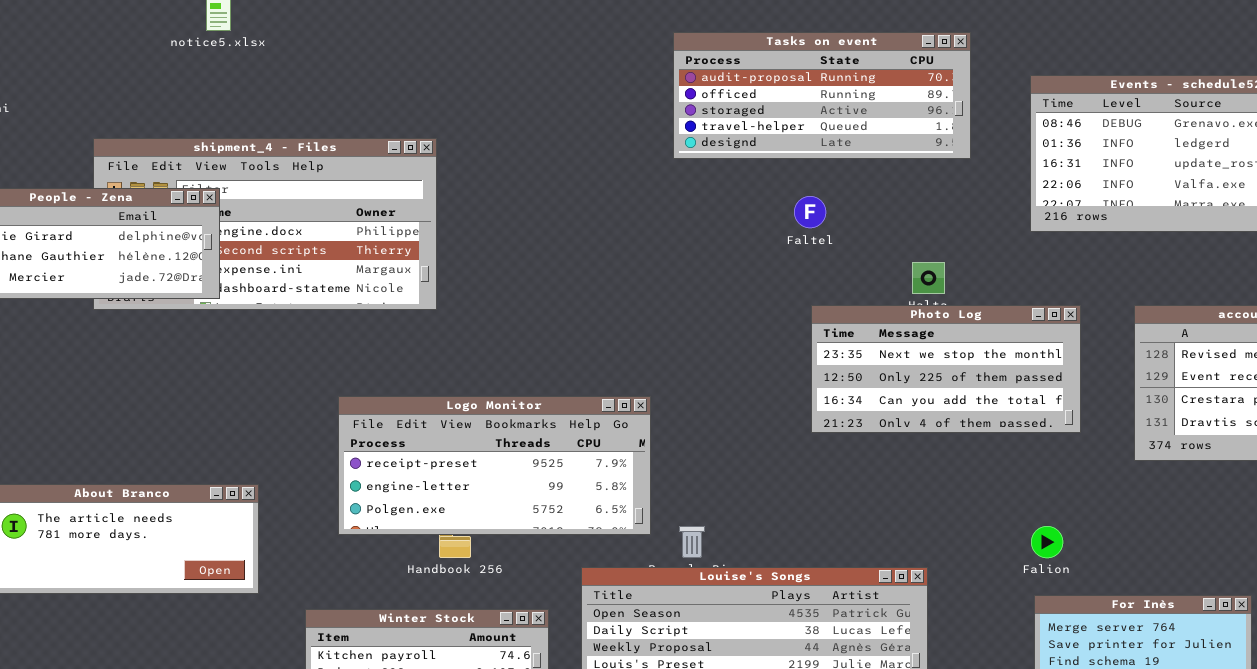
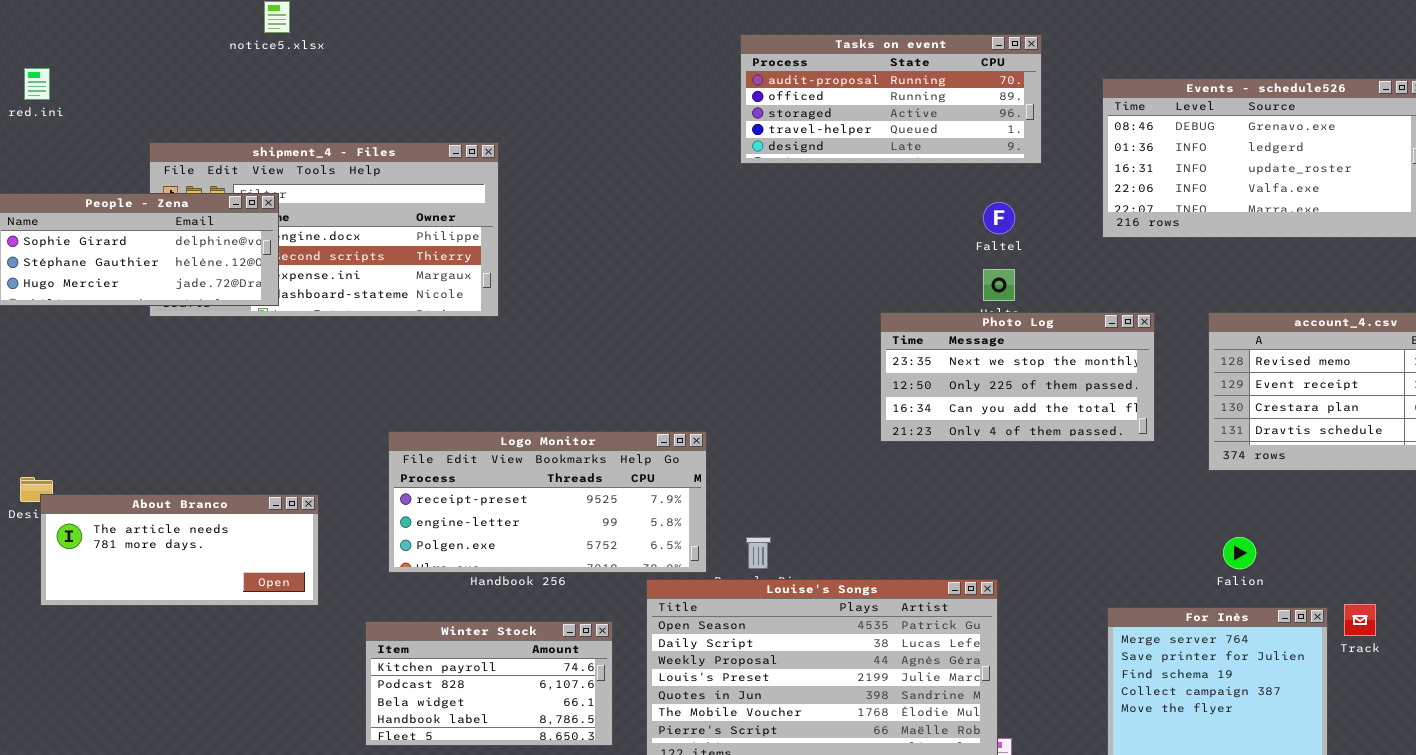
Faltel: [794,196,826,228] -> [983,202,1015,234], moved
Logo Monitor: [338,396,651,535] -> [388,431,707,573], moved
Falion: [1031,526,1063,558] -> [1223,537,1256,569], moved

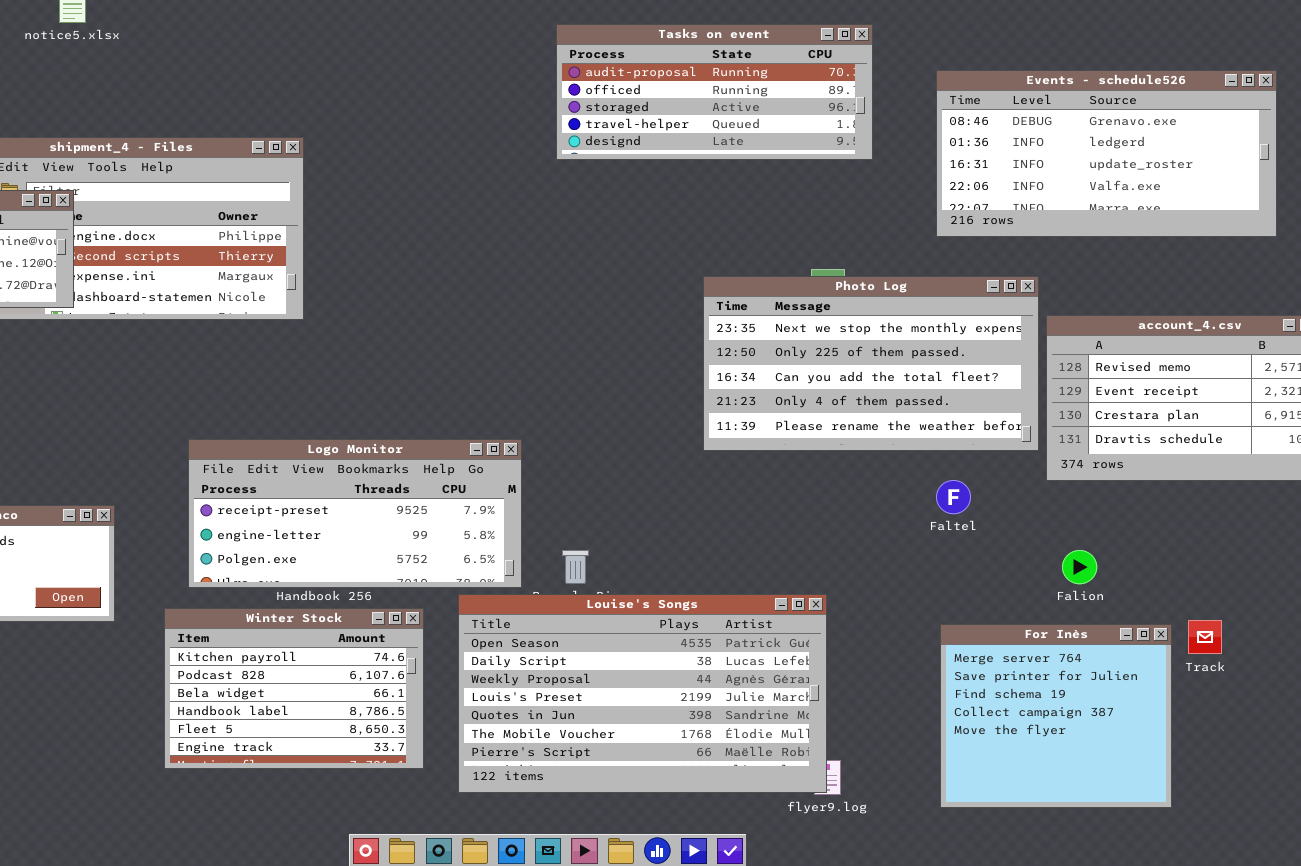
Faltel: [983,202,1015,234] -> [936,480,971,514], moved
Photo Log: [880,312,1155,442] -> [703,276,1039,451], resized
Winter Stock: [365,621,613,746] -> [164,608,424,769], resized

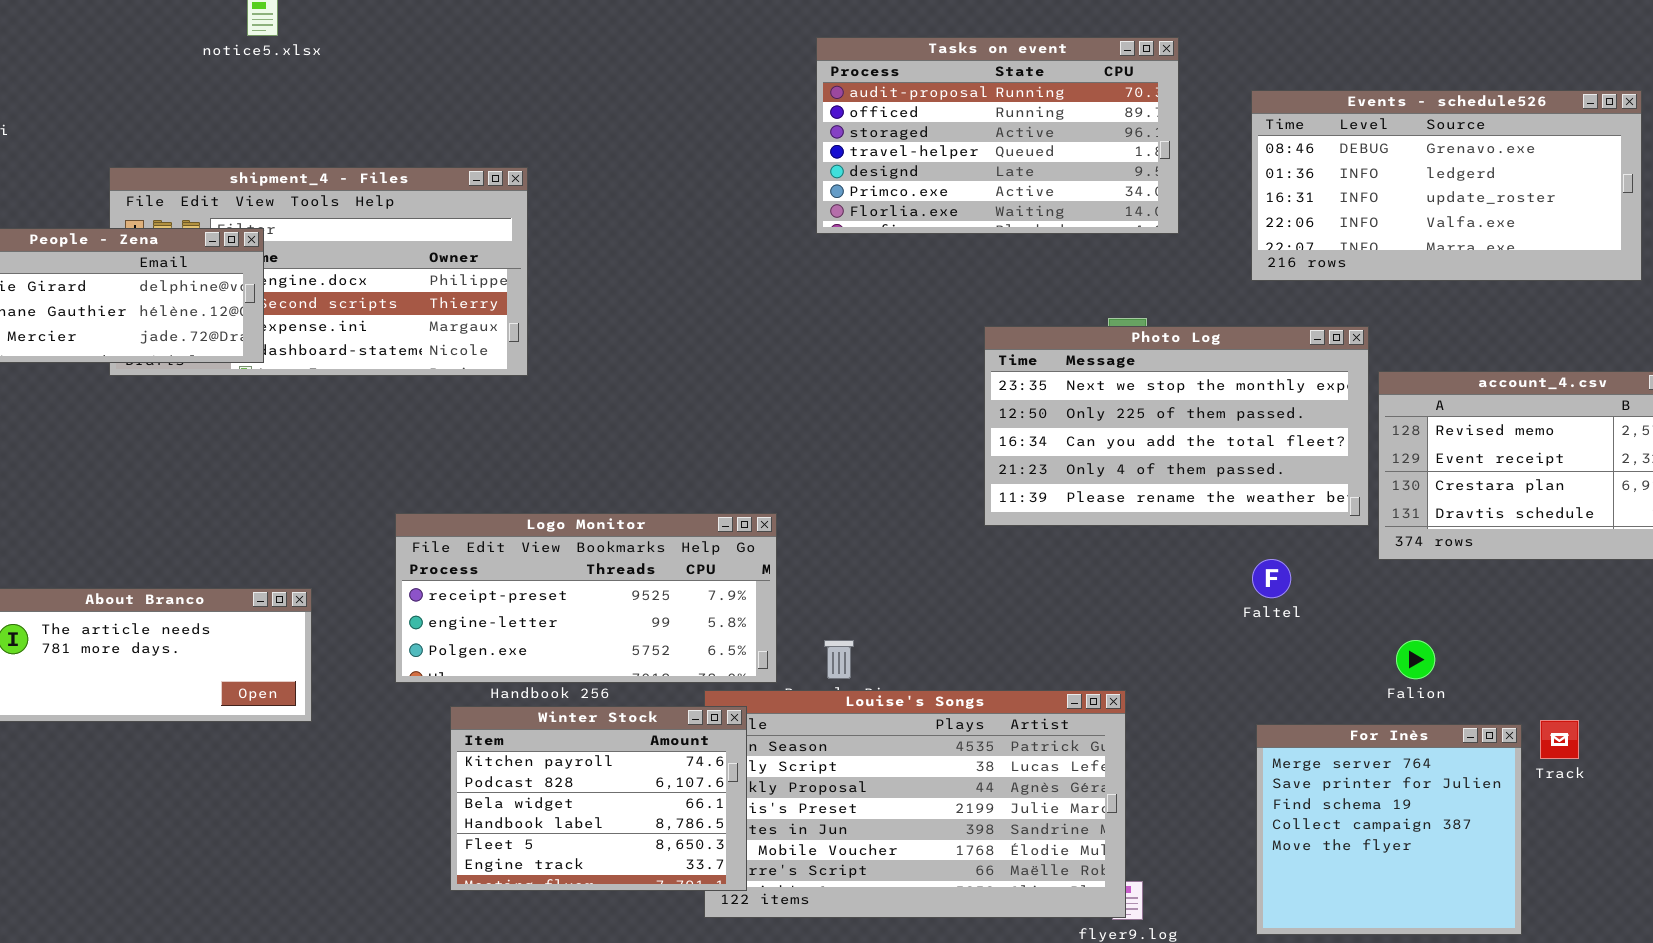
Tasks on event: [556,24,873,160] -> [816,37,1179,234], resized
Winter Stock: [164,608,424,769] -> [450,706,747,891], moved

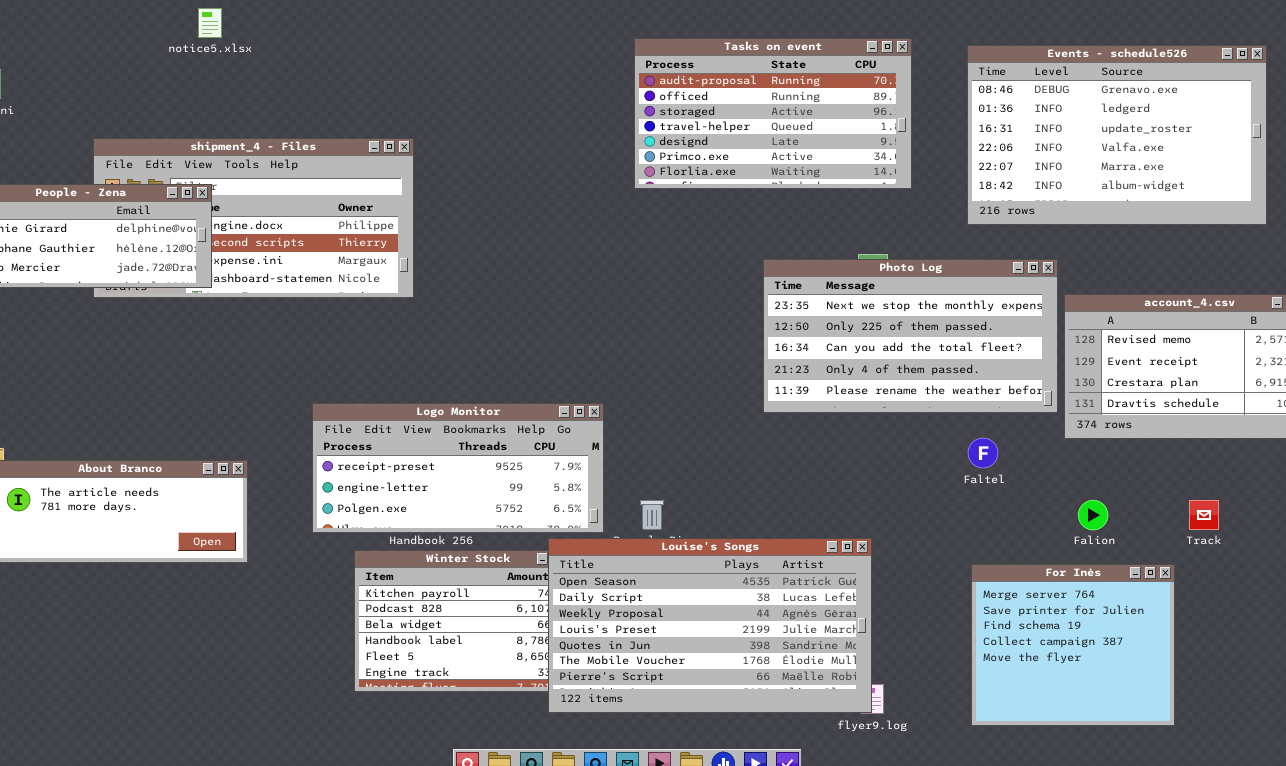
Events - schedule526: [1251,90,1642,281] -> [967,45,1267,225], resized
Louise's Songs: [704,690,1126,918] -> [548,538,872,713], raised
Track: [1540,720,1579,759] -> [1189,500,1219,530], moved

